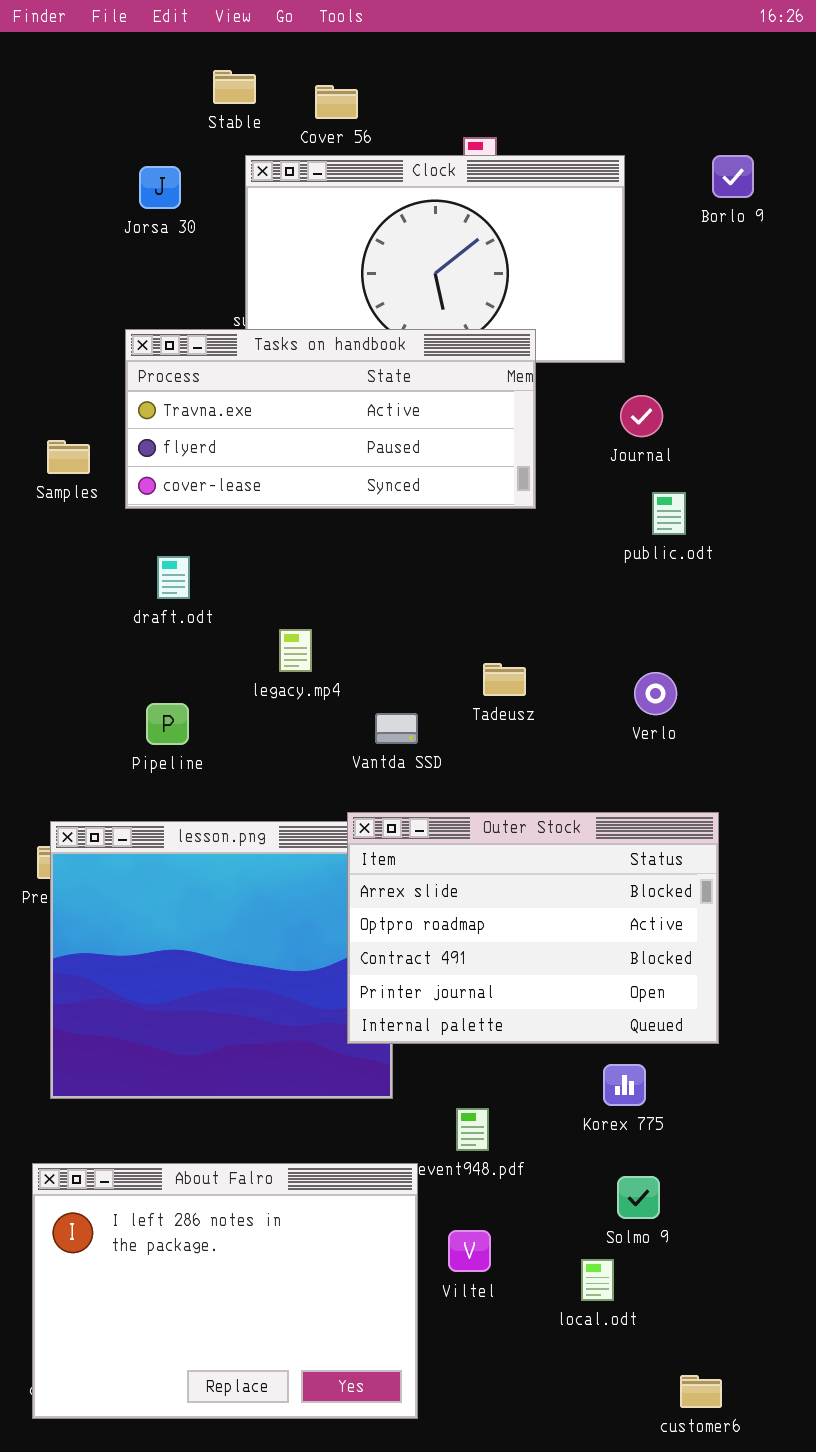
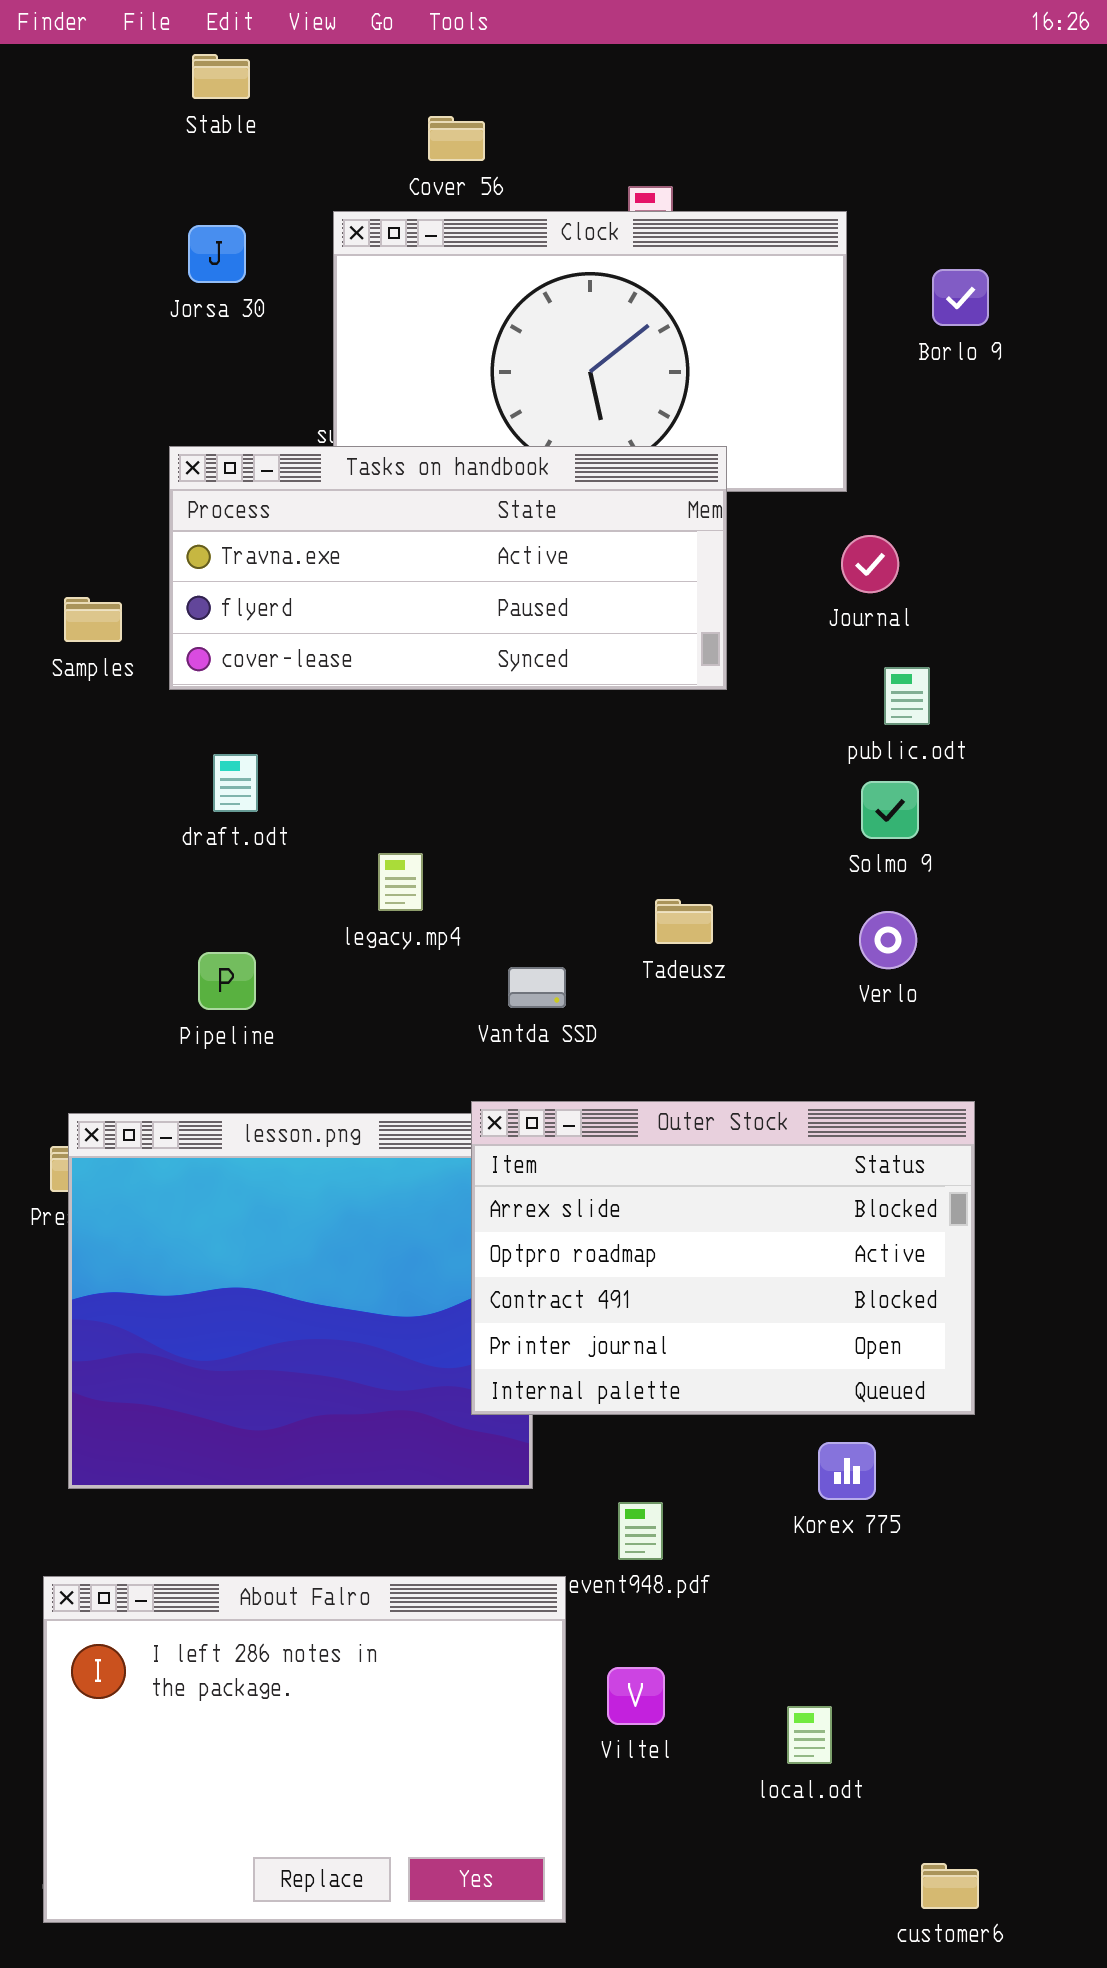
Stable: [213,70,256,104] -> [192,54,250,99], moved
Borlo 9: [712,155,754,198] -> [932,269,989,326], moved
Solmo 9: [617,1176,660,1219] -> [861,781,919,839], moved

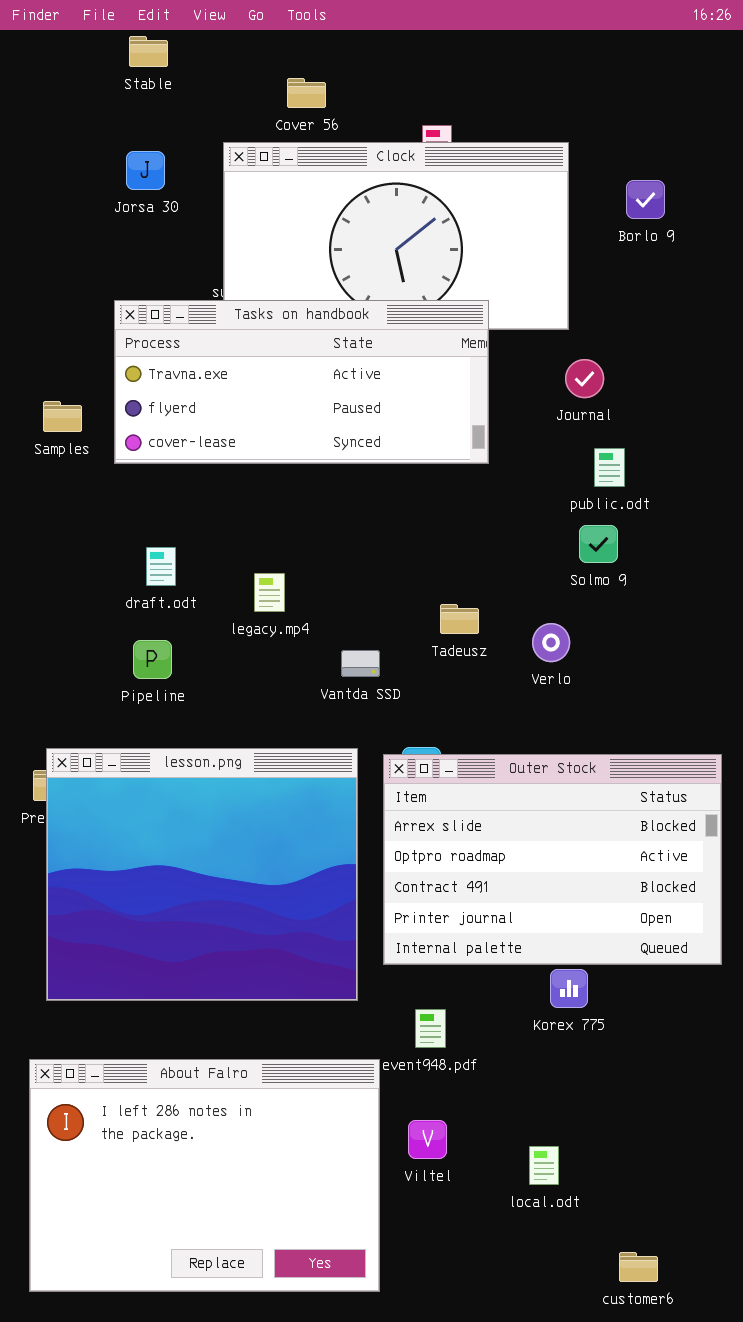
draft.odt: [213,754,258,812] -> [146,547,176,586], moved
Verlo: [859,911,917,969] -> [532,623,570,662], moved
Outer Stock: [471,1101,975,1415] -> [383,754,722,965], moved

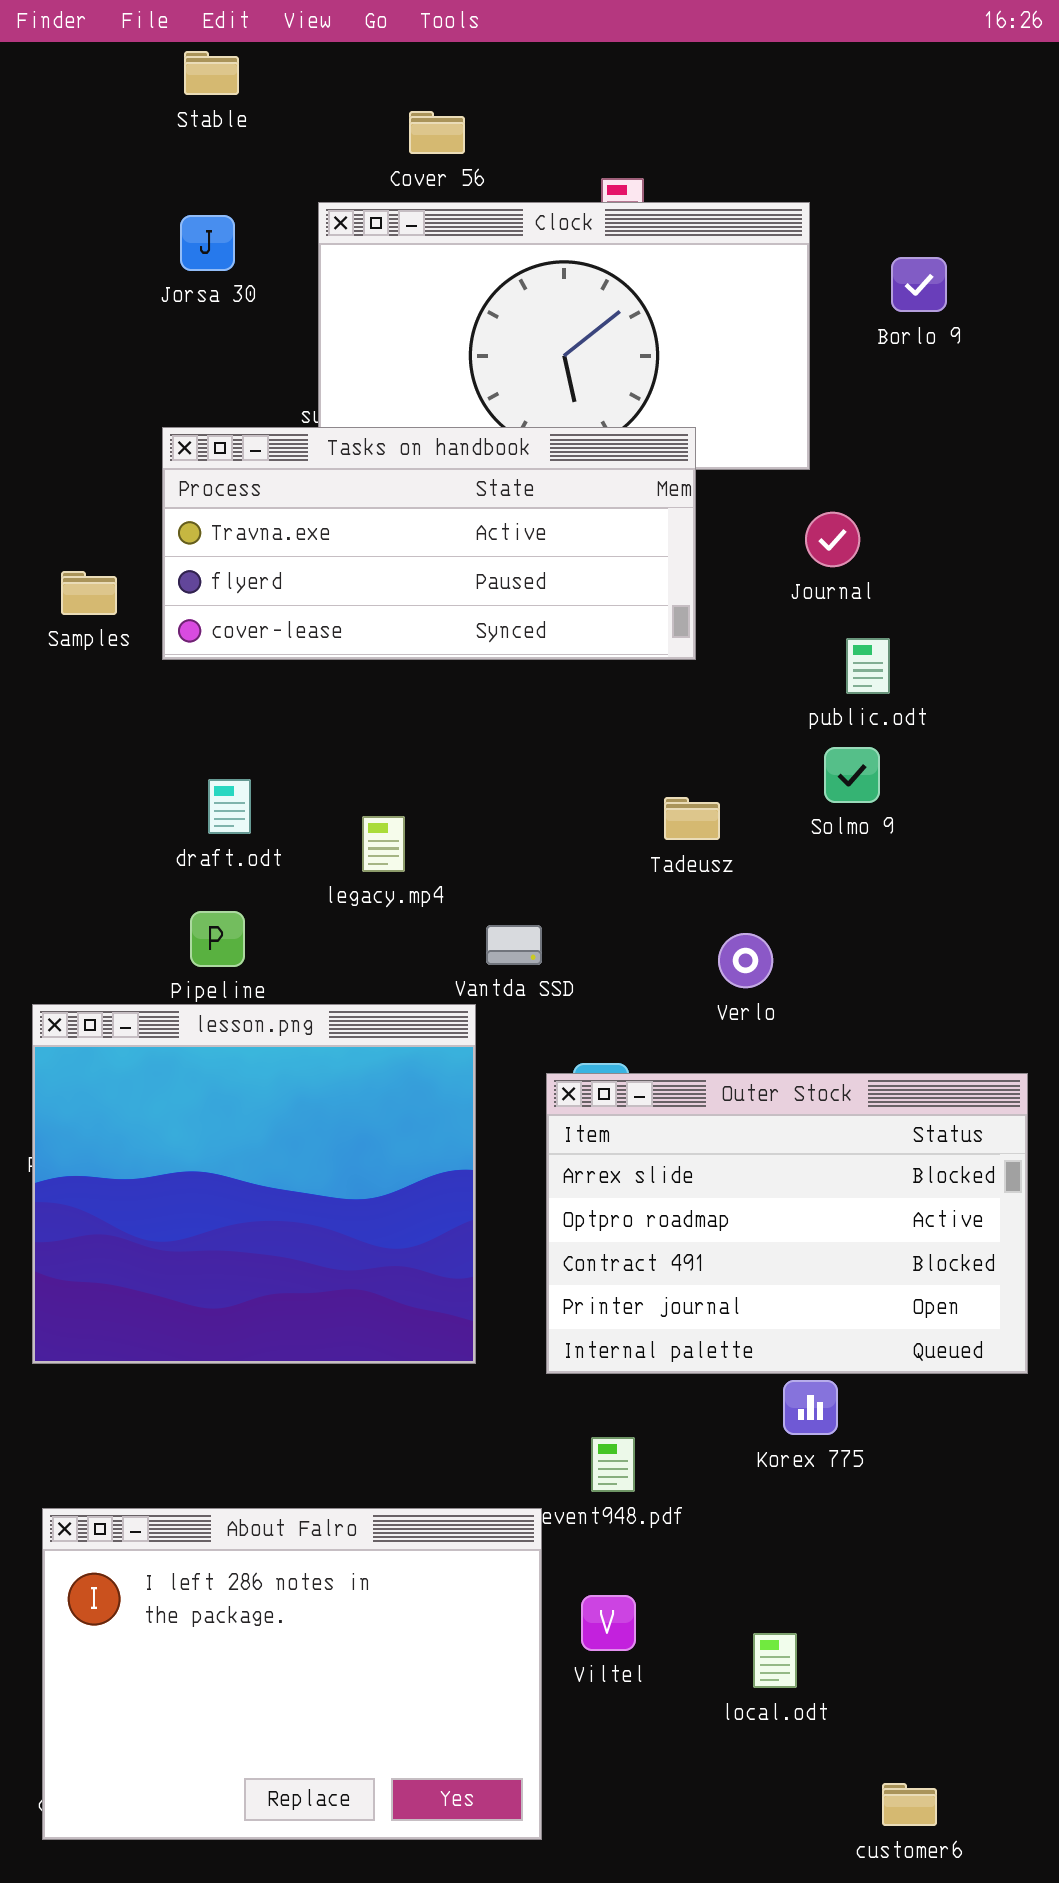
Tadeusz: [440,604,479,634] -> [664,797,720,840], moved
Verlo: [532,623,570,662] -> [718,933,773,988], moved
lesson.png: [46,748,358,1001] -> [32,1004,476,1364], moved

